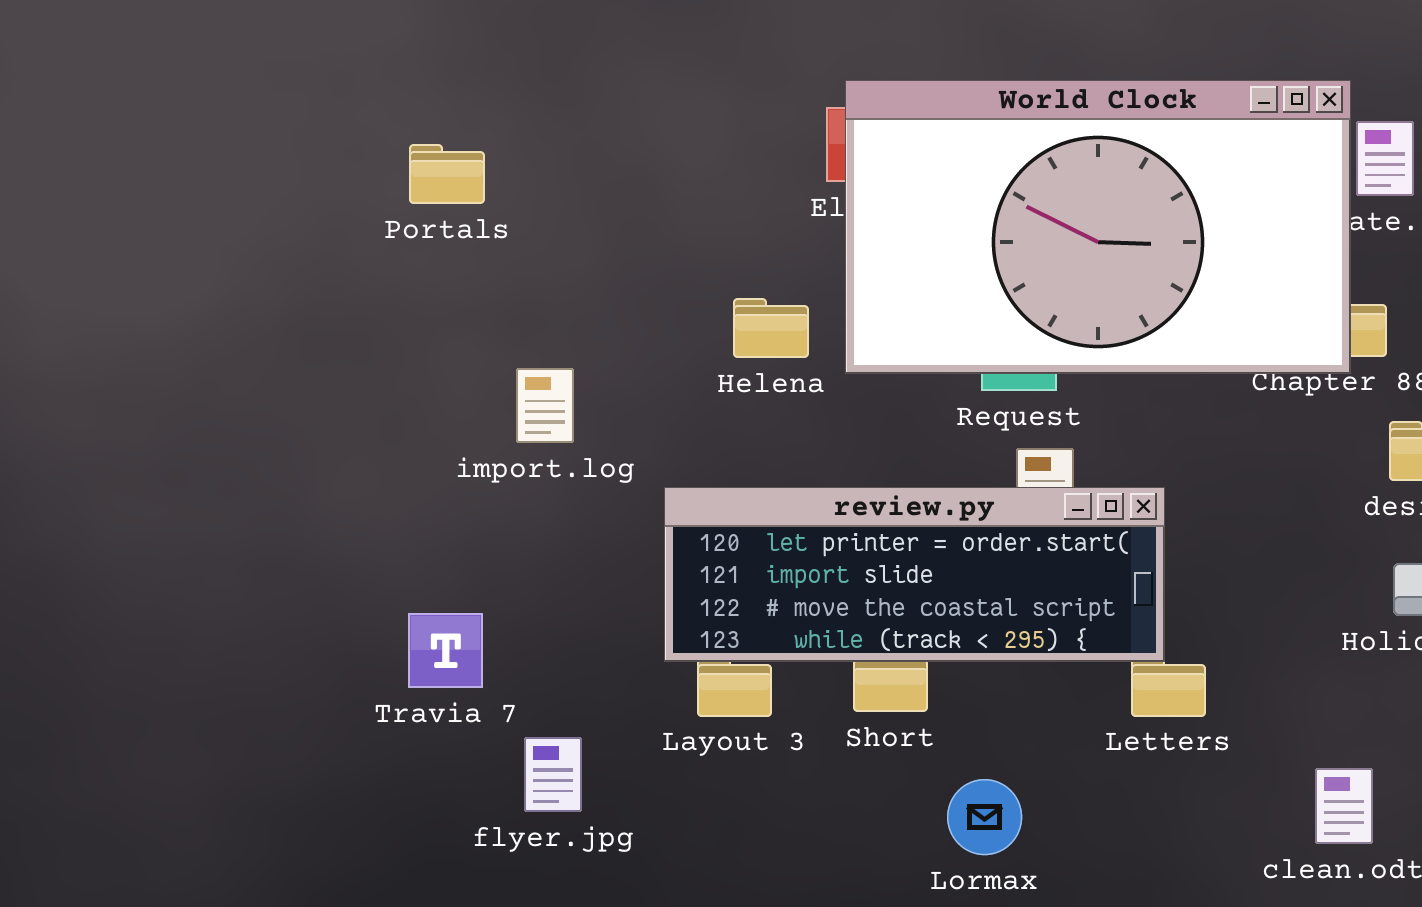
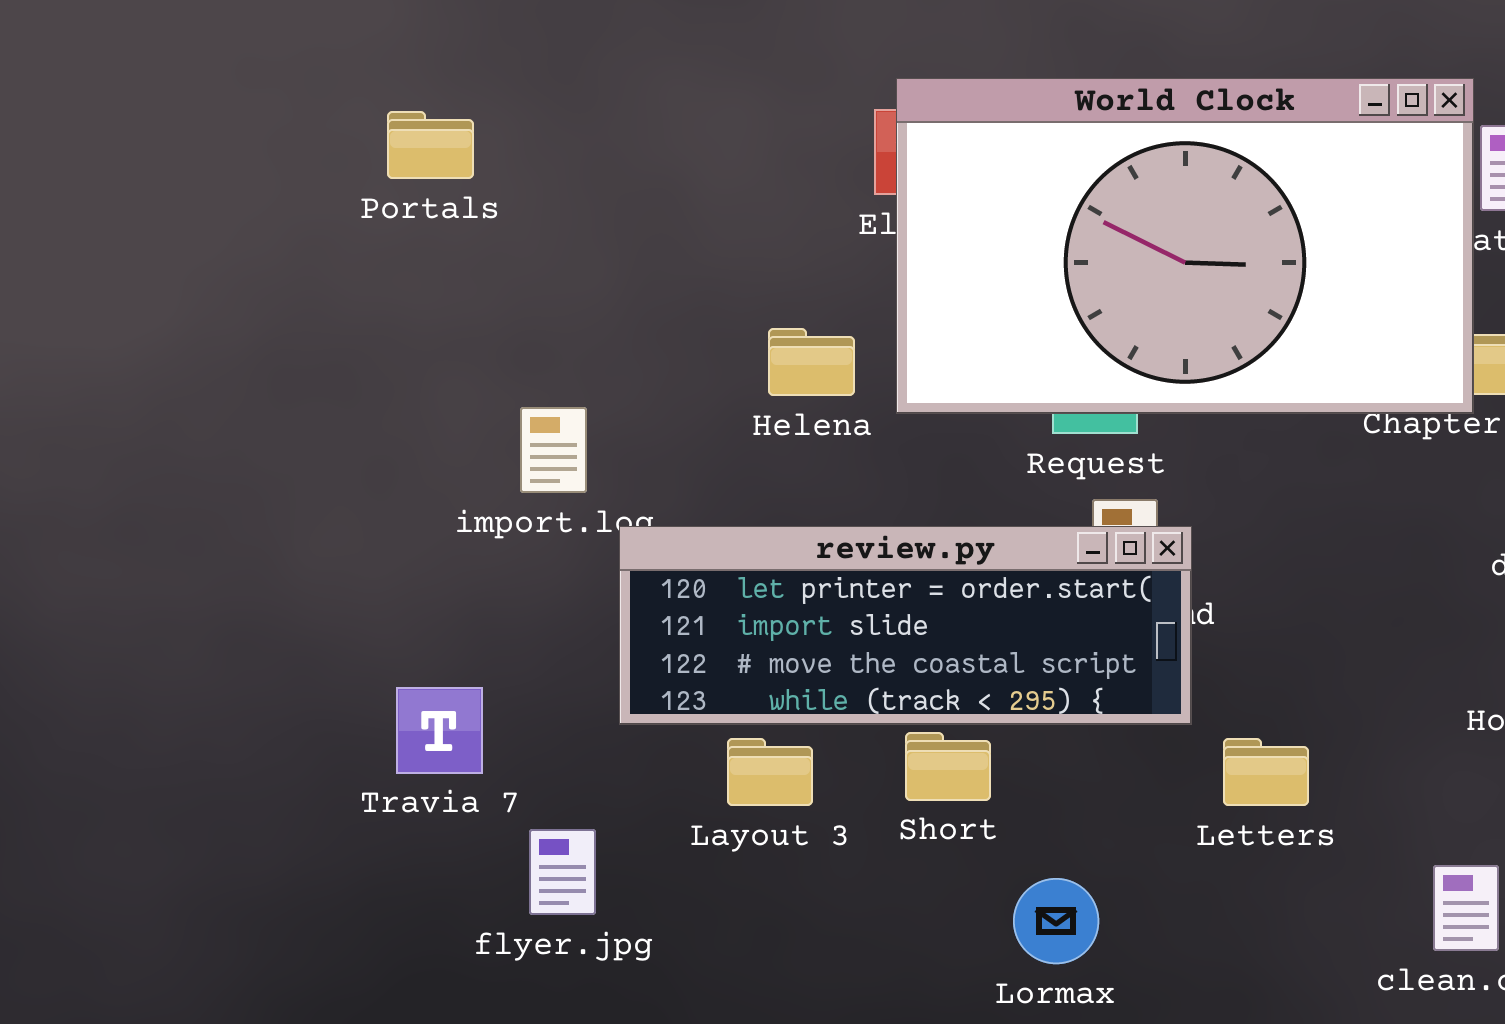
Portals: [409,144,485,204] -> [387,111,474,179], moved
review.py: [664,487,1165,662] -> [619,526,1192,725], moved

